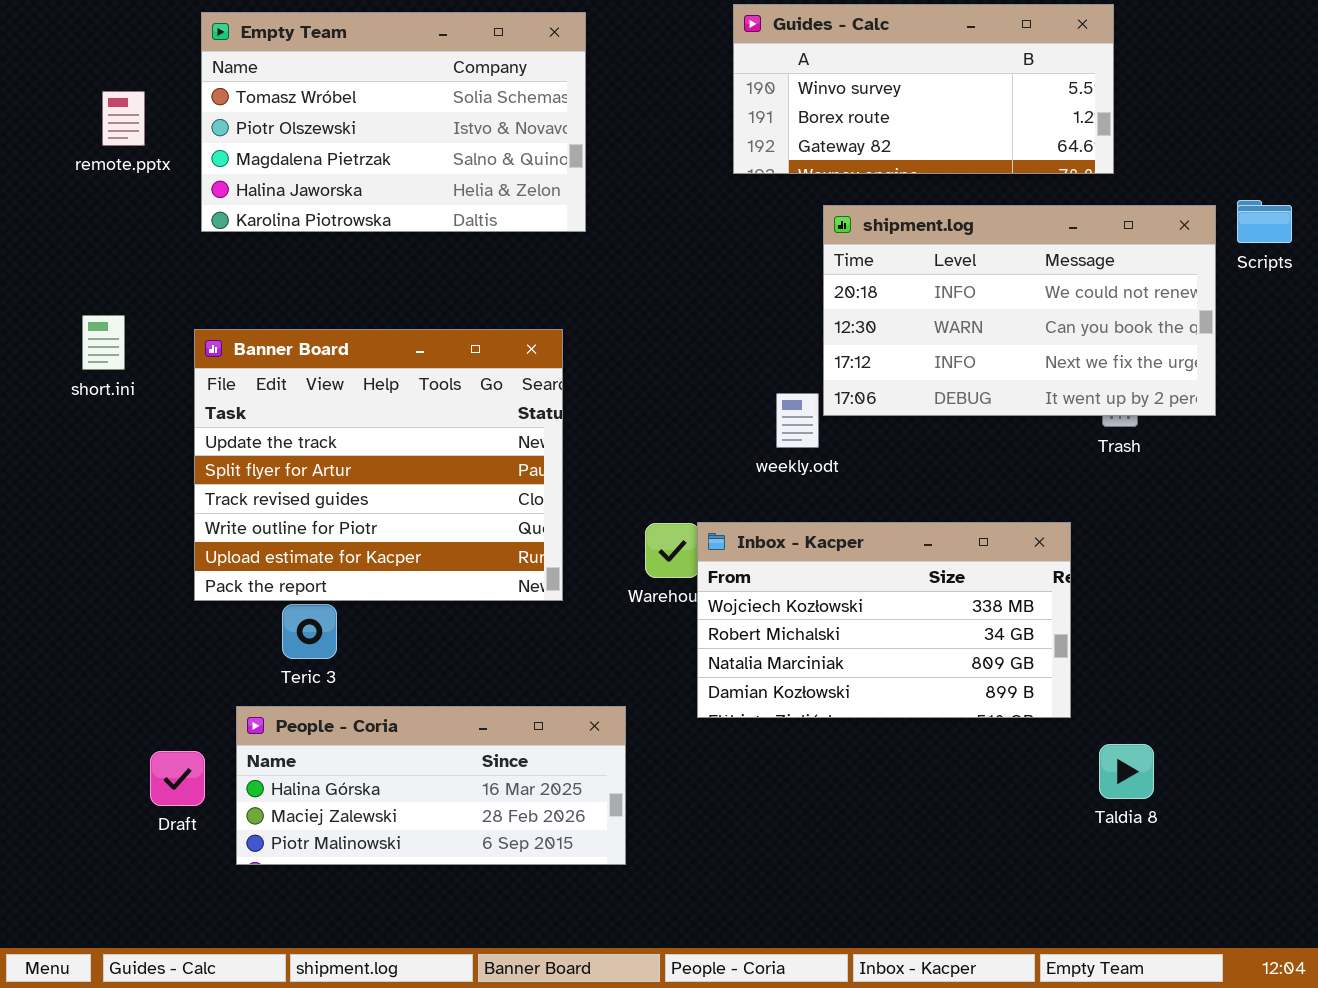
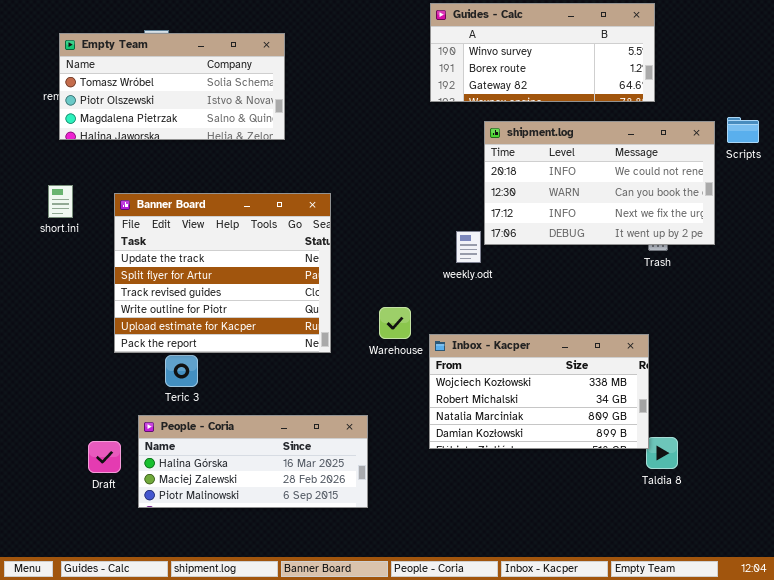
Empty Team: [201,12,586,232] -> [59,33,285,140], moved, resized
Inbox - Kacper: [697,522,1071,718] -> [429,334,649,449], moved

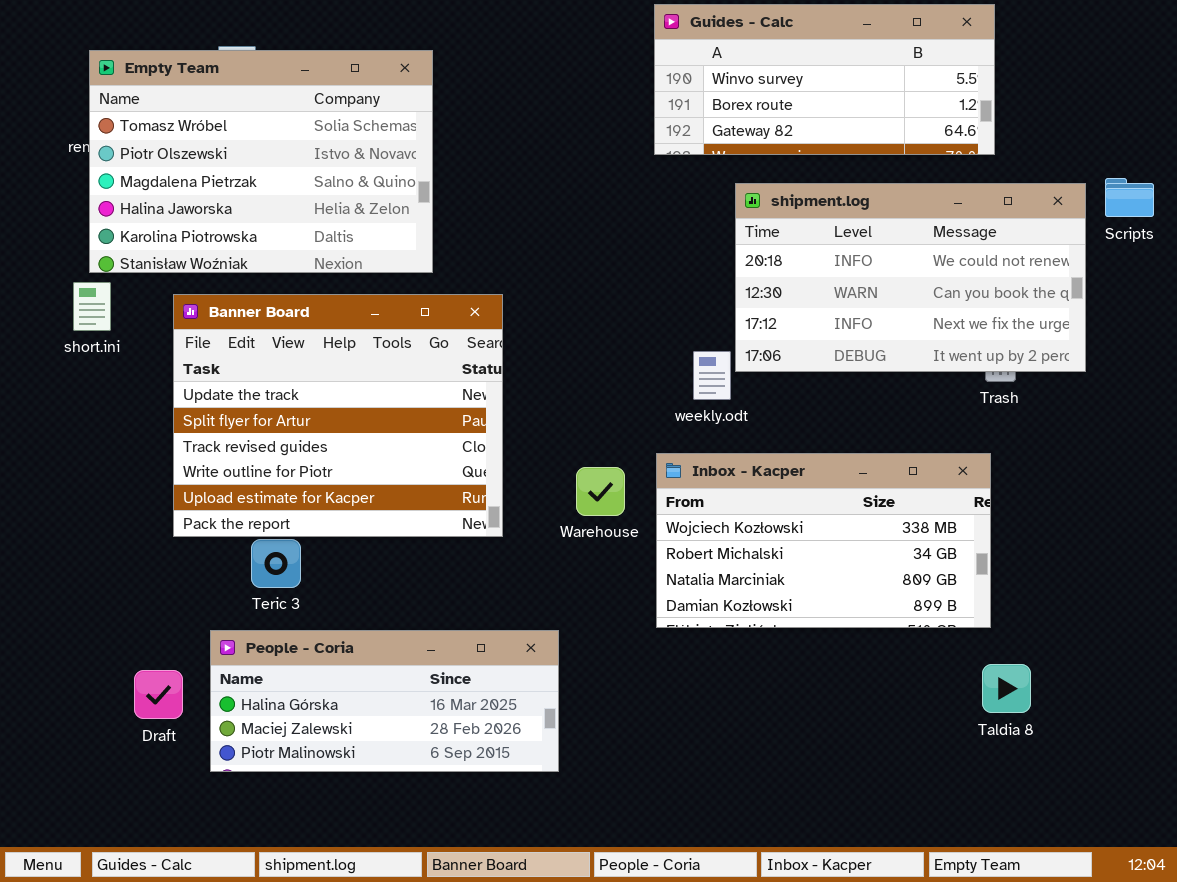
Empty Team: [59,33,285,140] -> [89,50,433,273], resized
Inbox - Kacper: [429,334,649,449] -> [656,453,991,628], moved

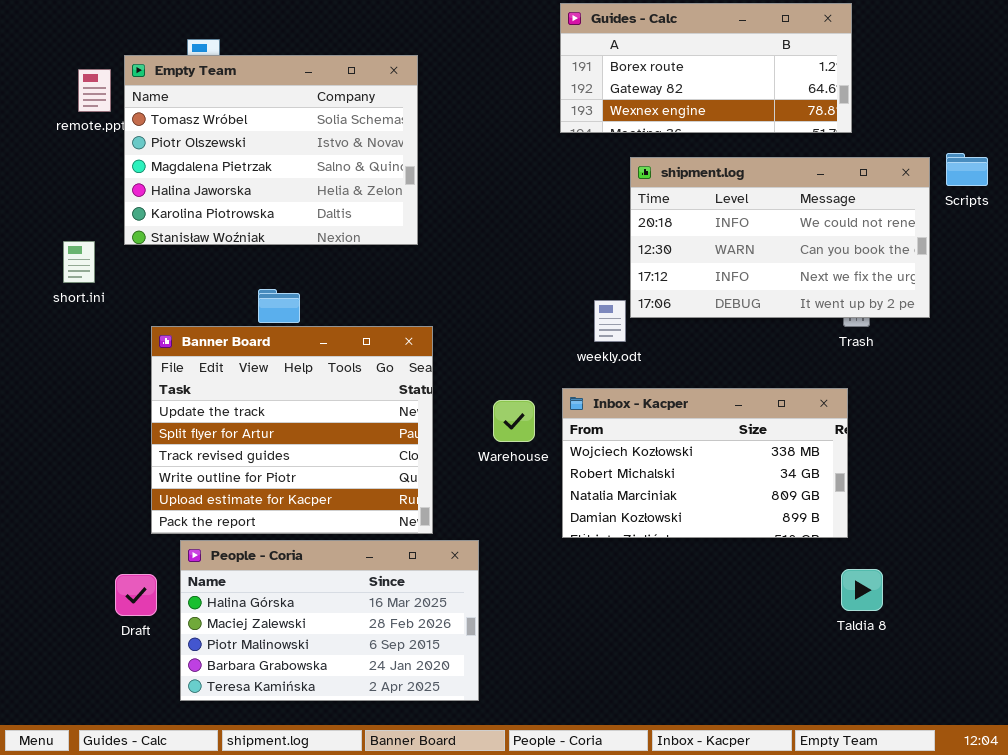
Guides - Calc: [654,4,995,155] -> [560,3,852,133], scrolled down 1 row
Empty Team: [89,50,433,273] -> [124,55,418,245], moved
Banner Board: [173,294,503,537] -> [151,326,433,534], moved
People - Coria: [210,630,559,772] -> [180,540,479,701], resized

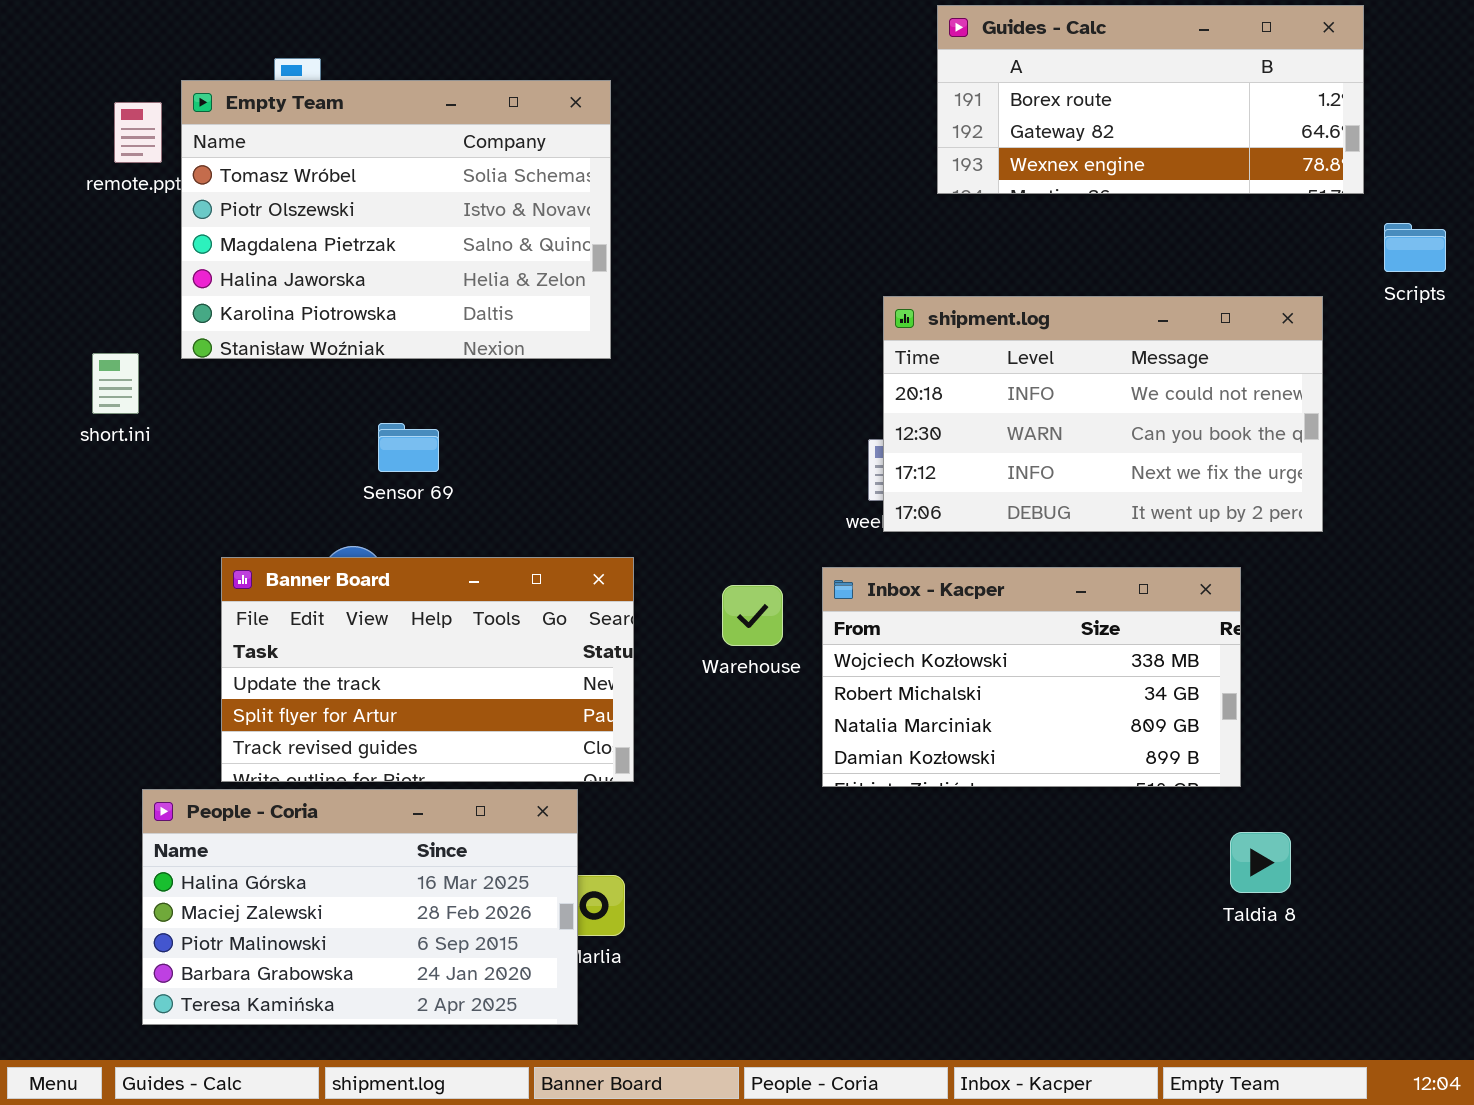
Guides - Calc: [560,3,852,133] -> [937,5,1364,194], moved
shipment.log: [630,157,930,318] -> [883,296,1323,532], moved
Banner Board: [151,326,433,534] -> [221,557,634,782], resized
People - Coria: [180,540,479,701] -> [142,789,578,1025], moved

